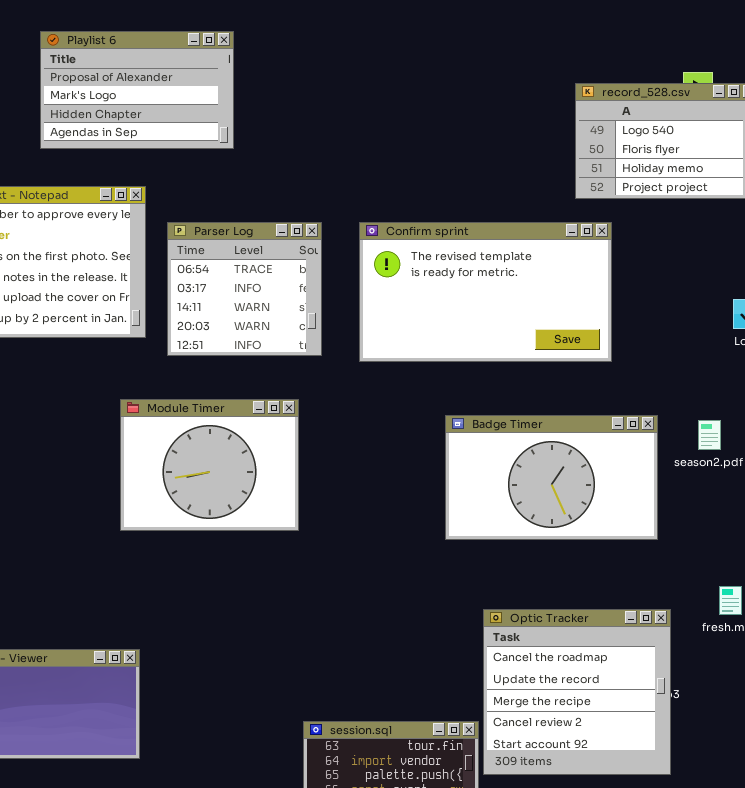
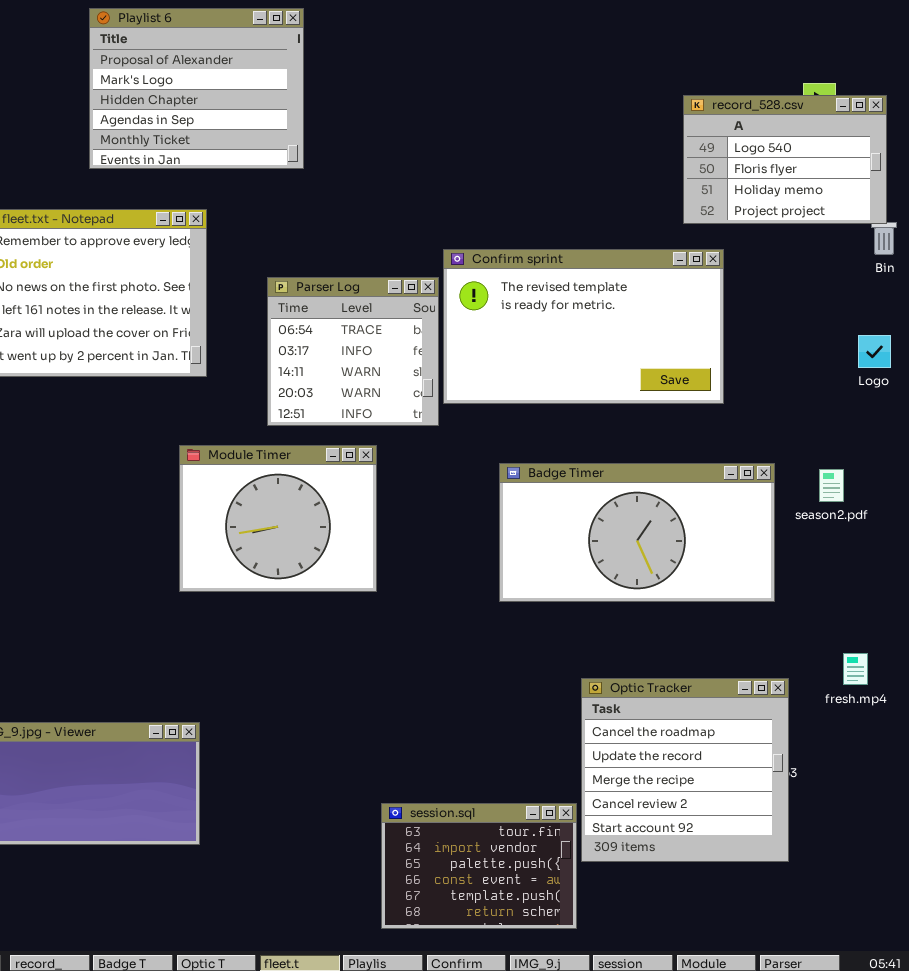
Playlist 6: [40,31,234,149] -> [89,8,304,169], resized
Parser Log: [167,222,322,356] -> [267,277,439,426], moved
Badge Timer: [445,415,658,540] -> [499,463,775,602], resized

